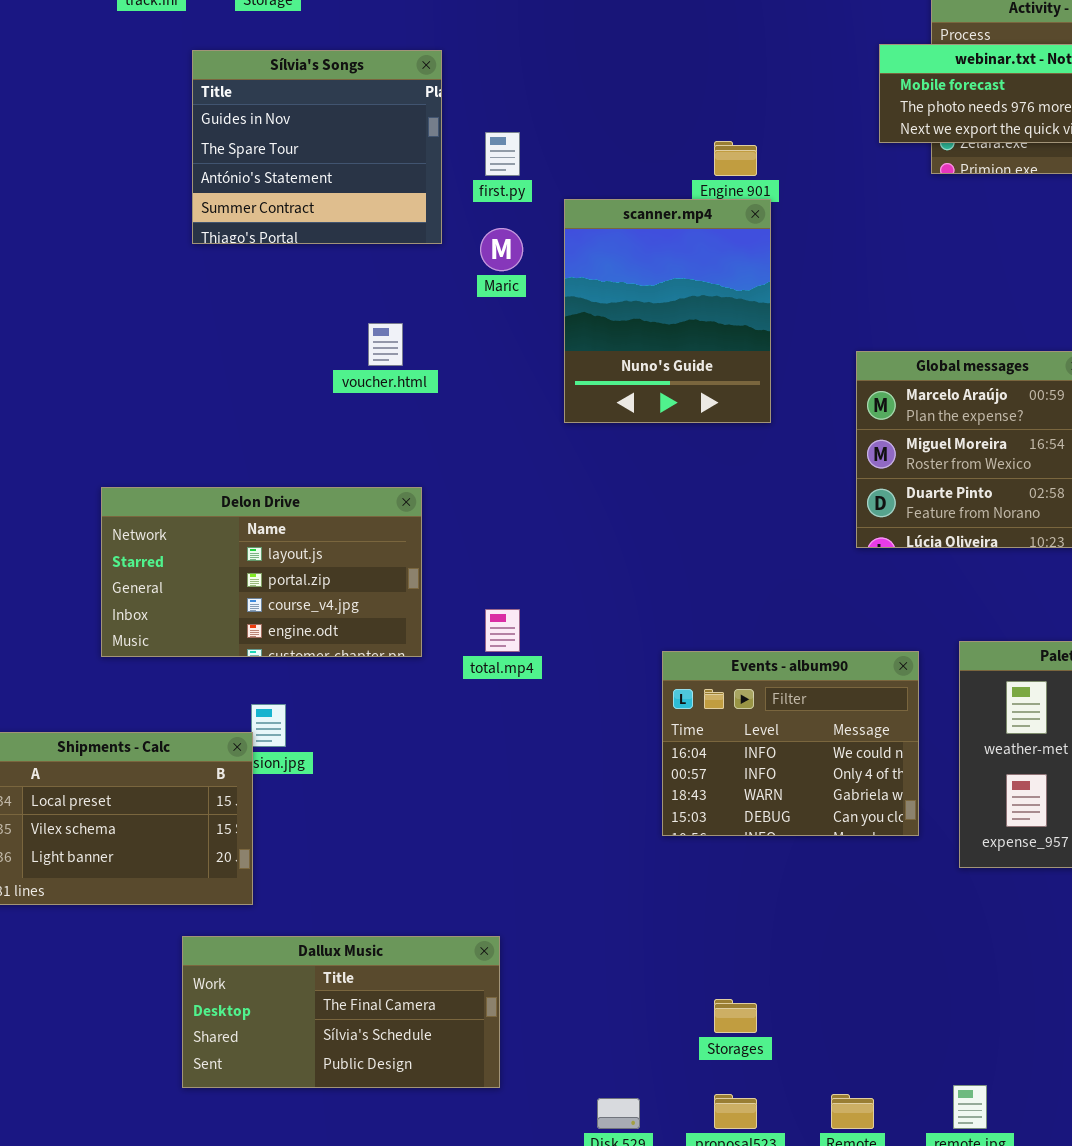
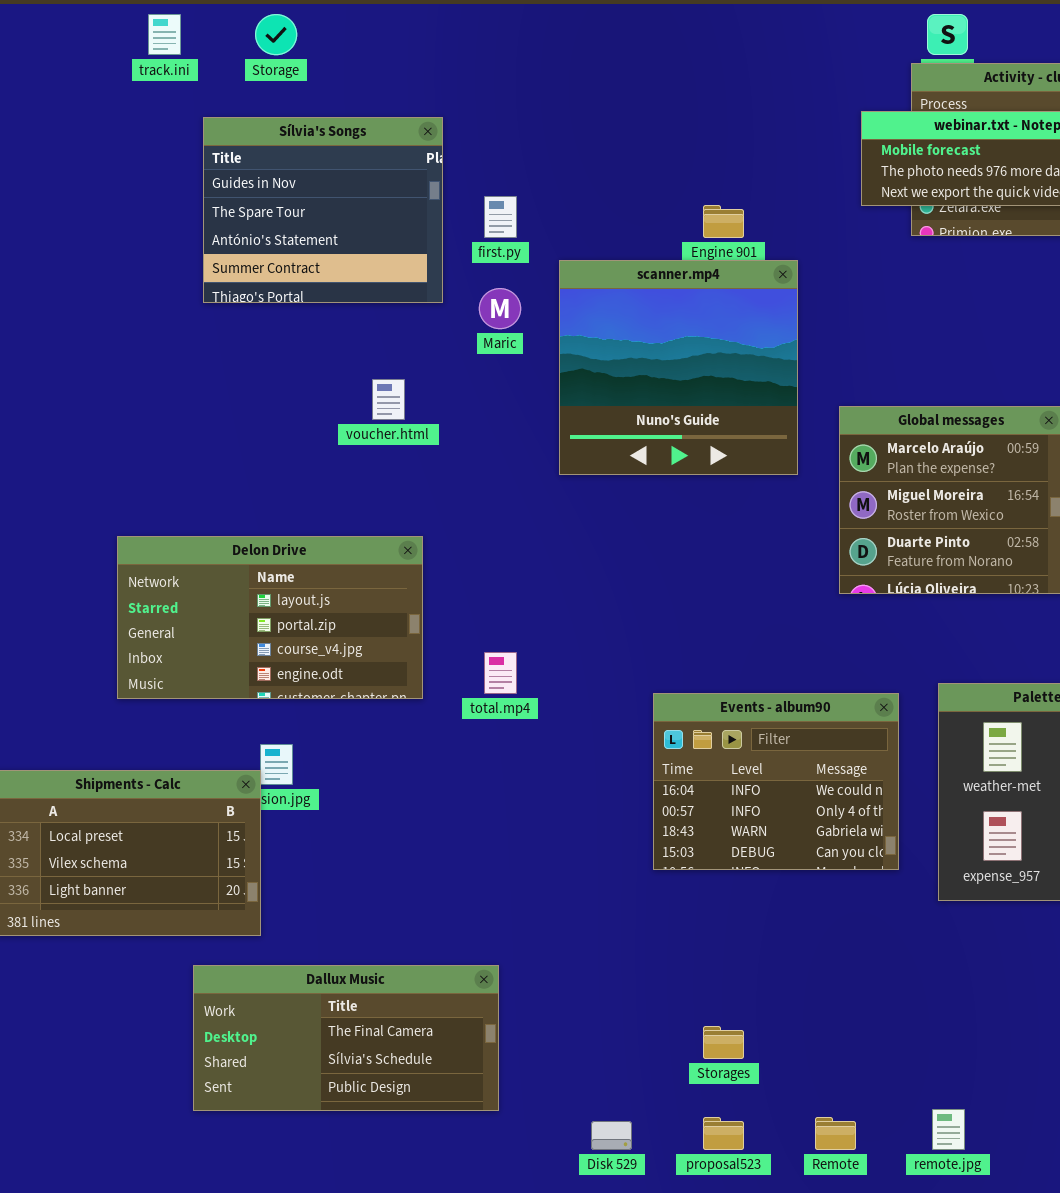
scanner.mp4: [564,199,771,423] -> [559,260,798,475], resized

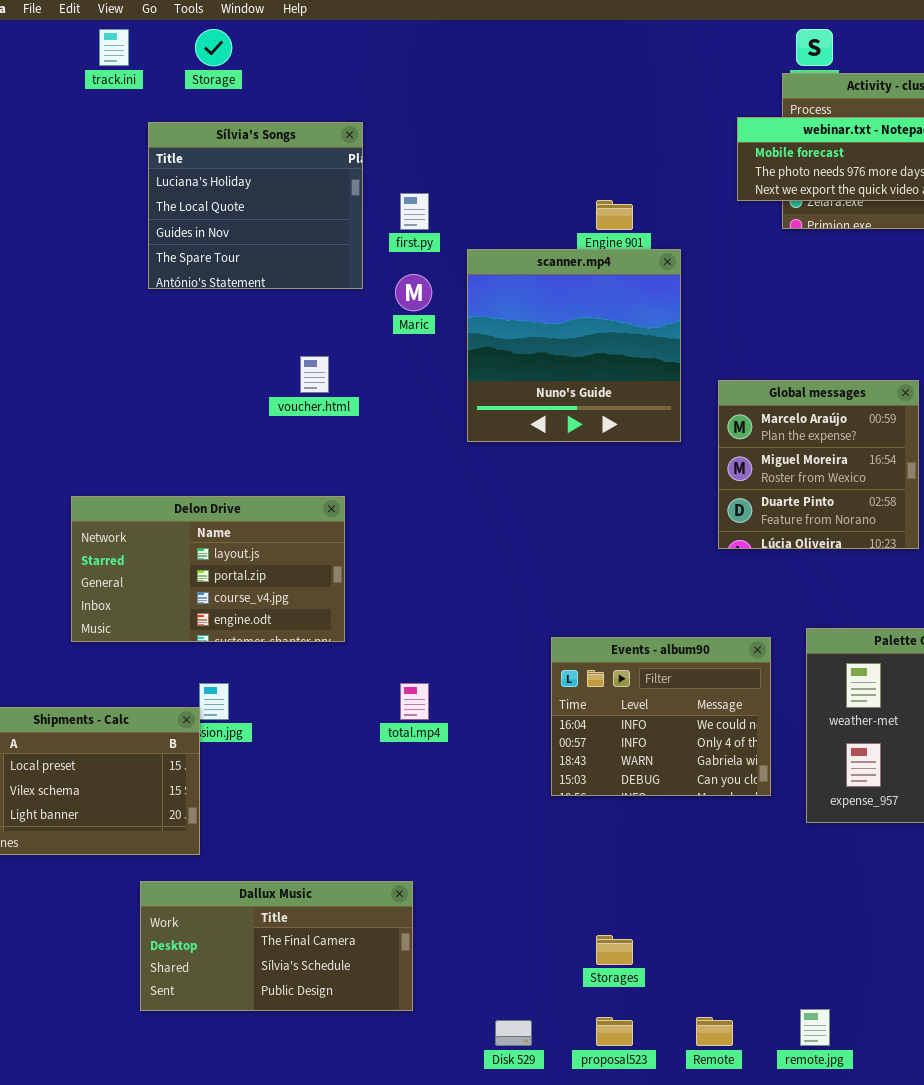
Sílvia's Songs: [203,117,443,303] -> [148,122,363,289], scrolled up 2 rows
total.mp4: [484,652,517,694] -> [400,683,429,720], moved

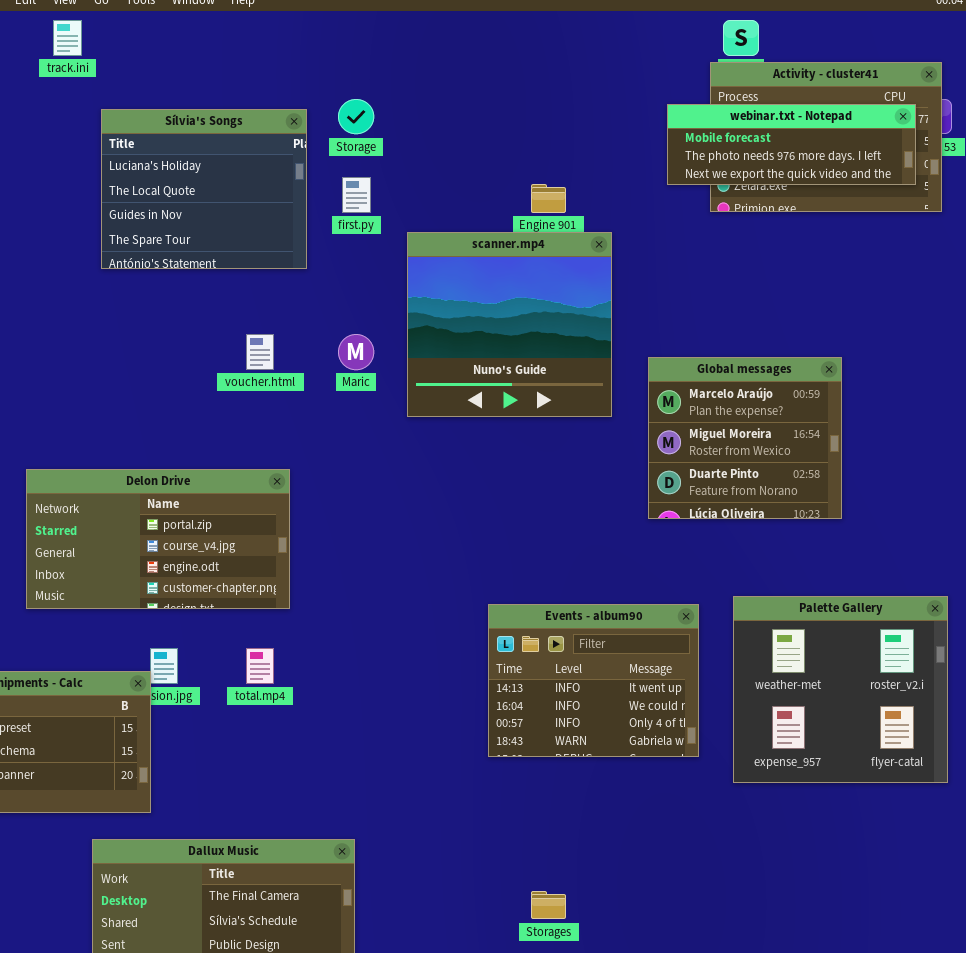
Storage: [195,29,232,66] -> [338,99,374,134], moved
Maric: [395,274,432,311] -> [338,334,374,370], moved
Delon Drive: [71,496,345,642] -> [26,469,290,609], scrolled down 1 row
Events - album90: [551,637,771,796] -> [488,604,699,757], scrolled up 1 row
total.mp4: [400,683,429,720] -> [246,648,274,684], moved

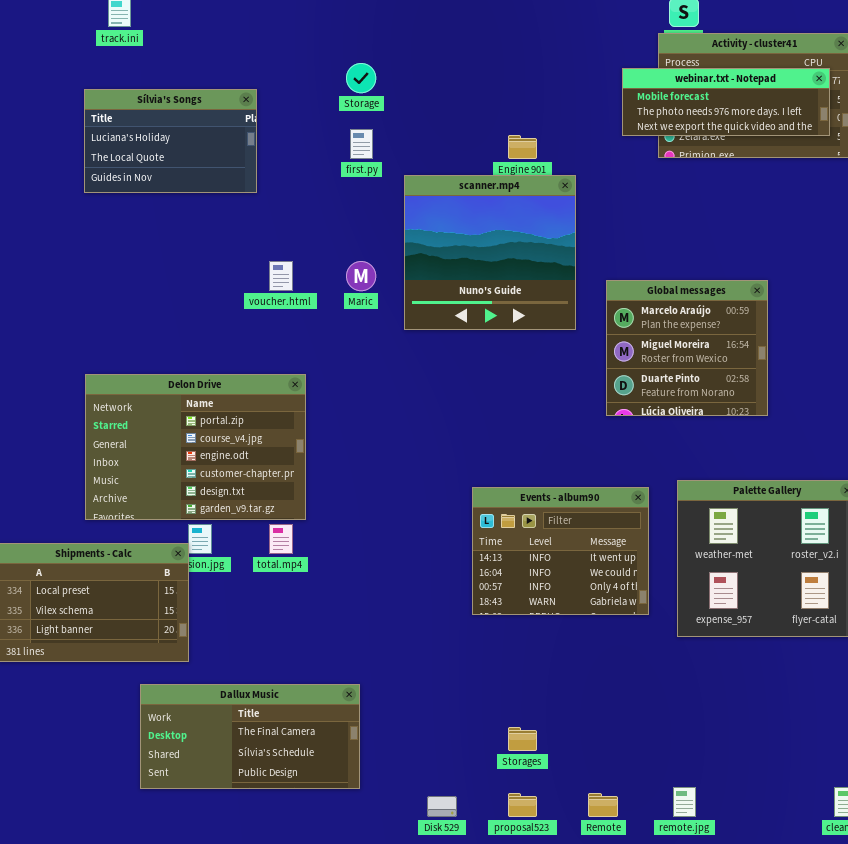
Sílvia's Songs: [101,109,307,269] -> [84,89,257,193], moved, resized
Delon Drive: [26,469,290,609] -> [85,374,306,520], resized

